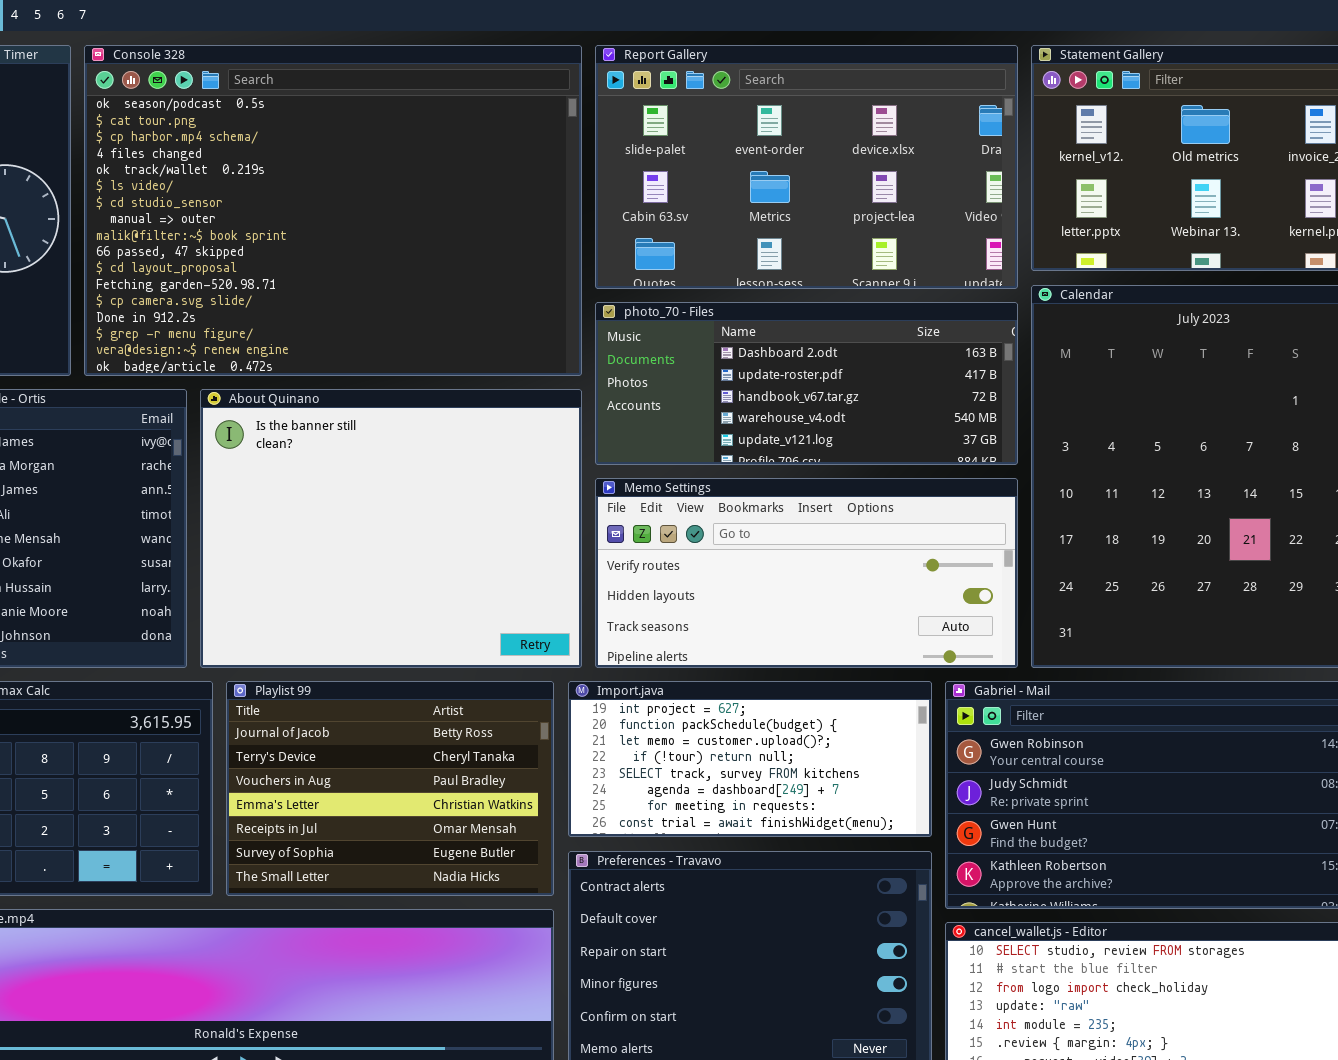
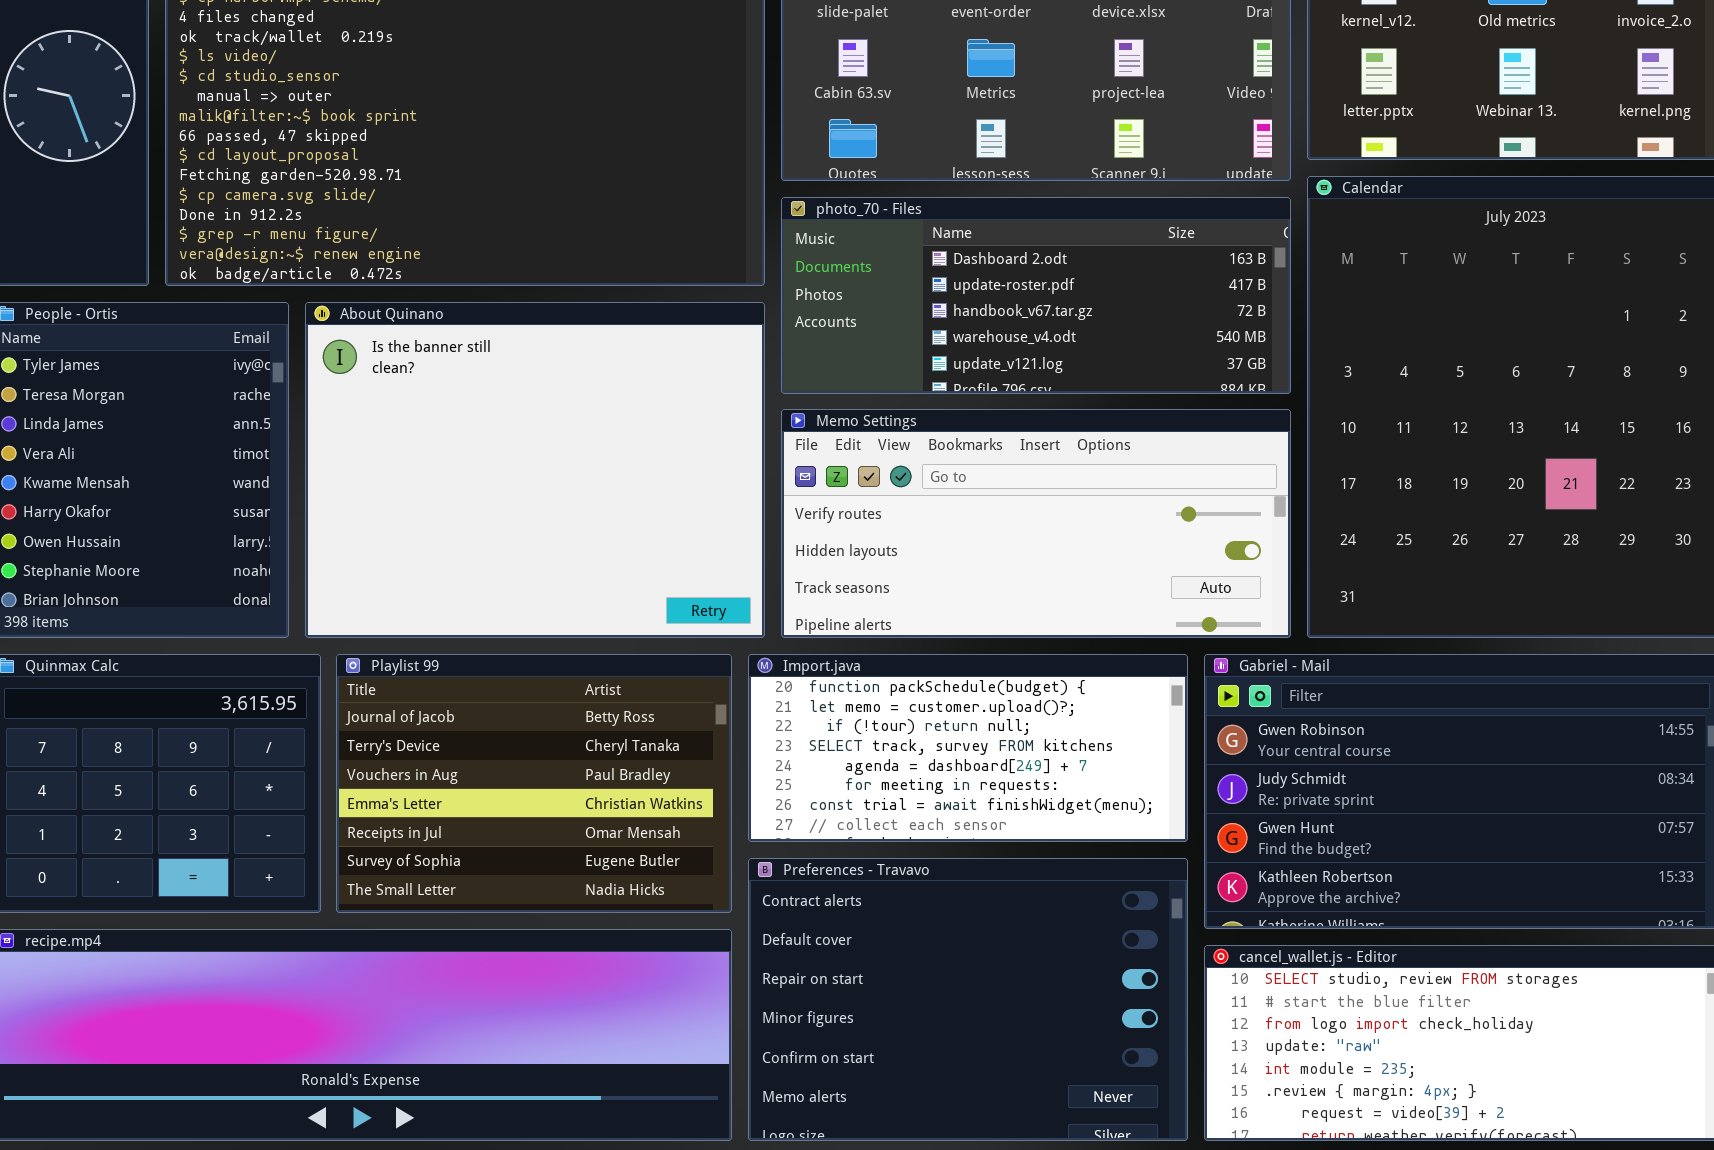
Import.java: [568,681,932,837] -> [748,654,1188,842], scrolled down 1 row

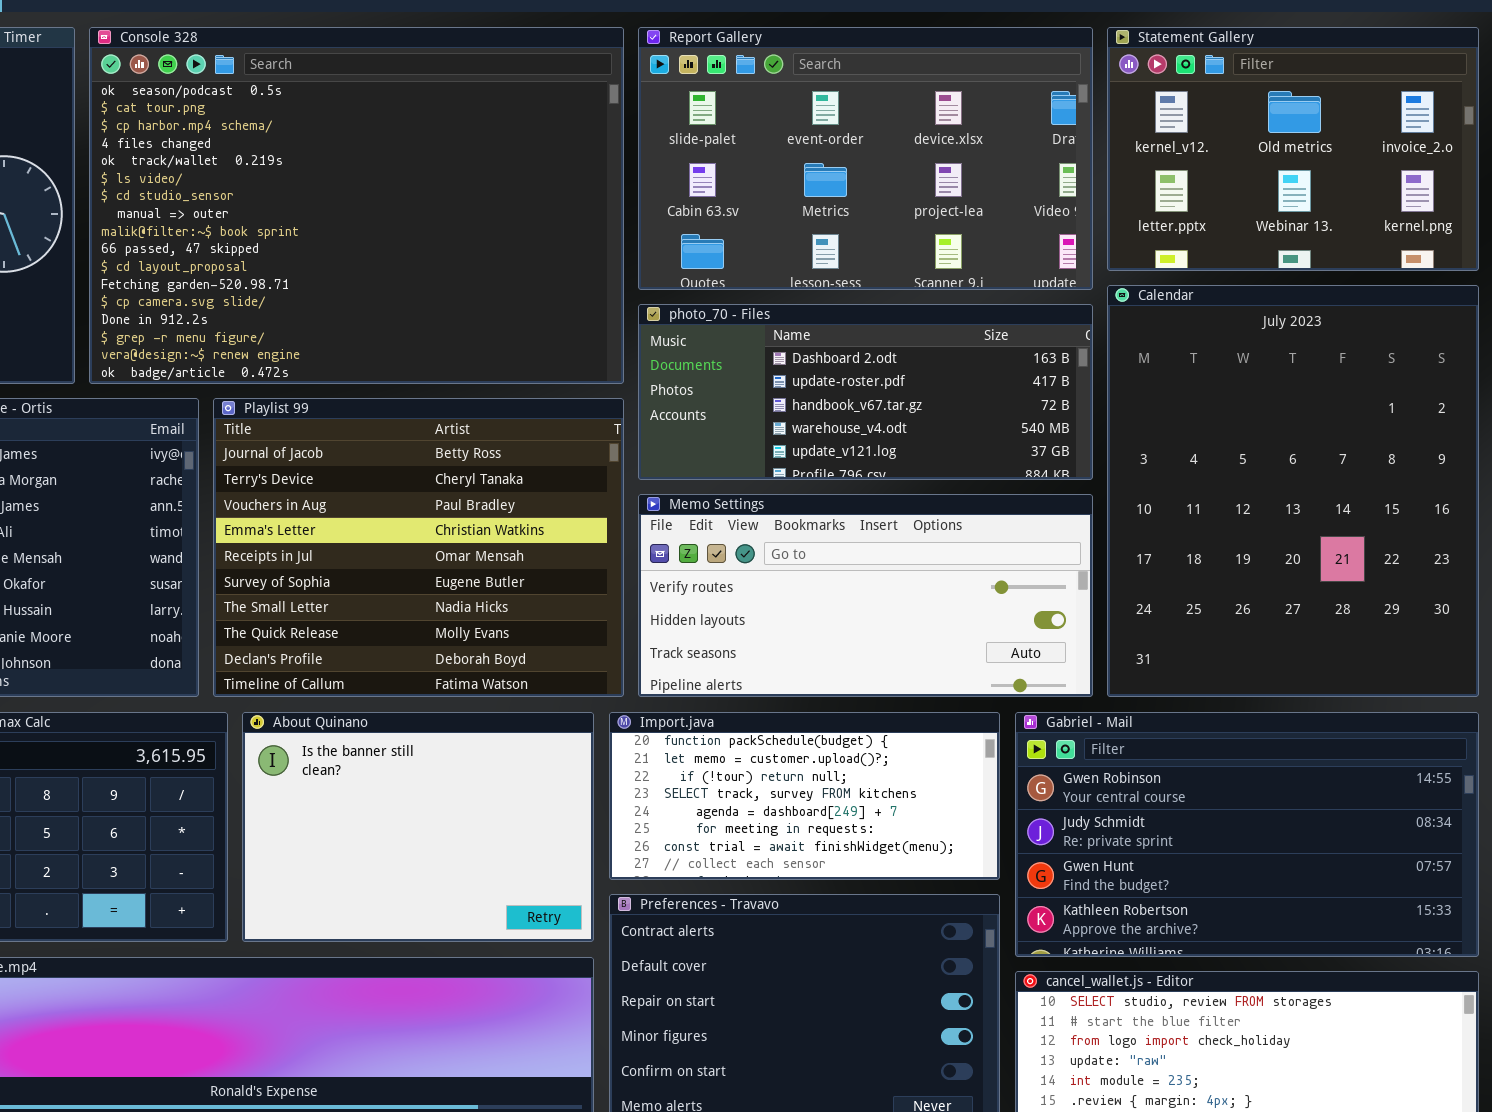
About Quinano: [305,302,765,638] -> [242,712,594,942], moved, resized
Playlist 99: [336,654,732,913] -> [213,398,624,697], moved, resized

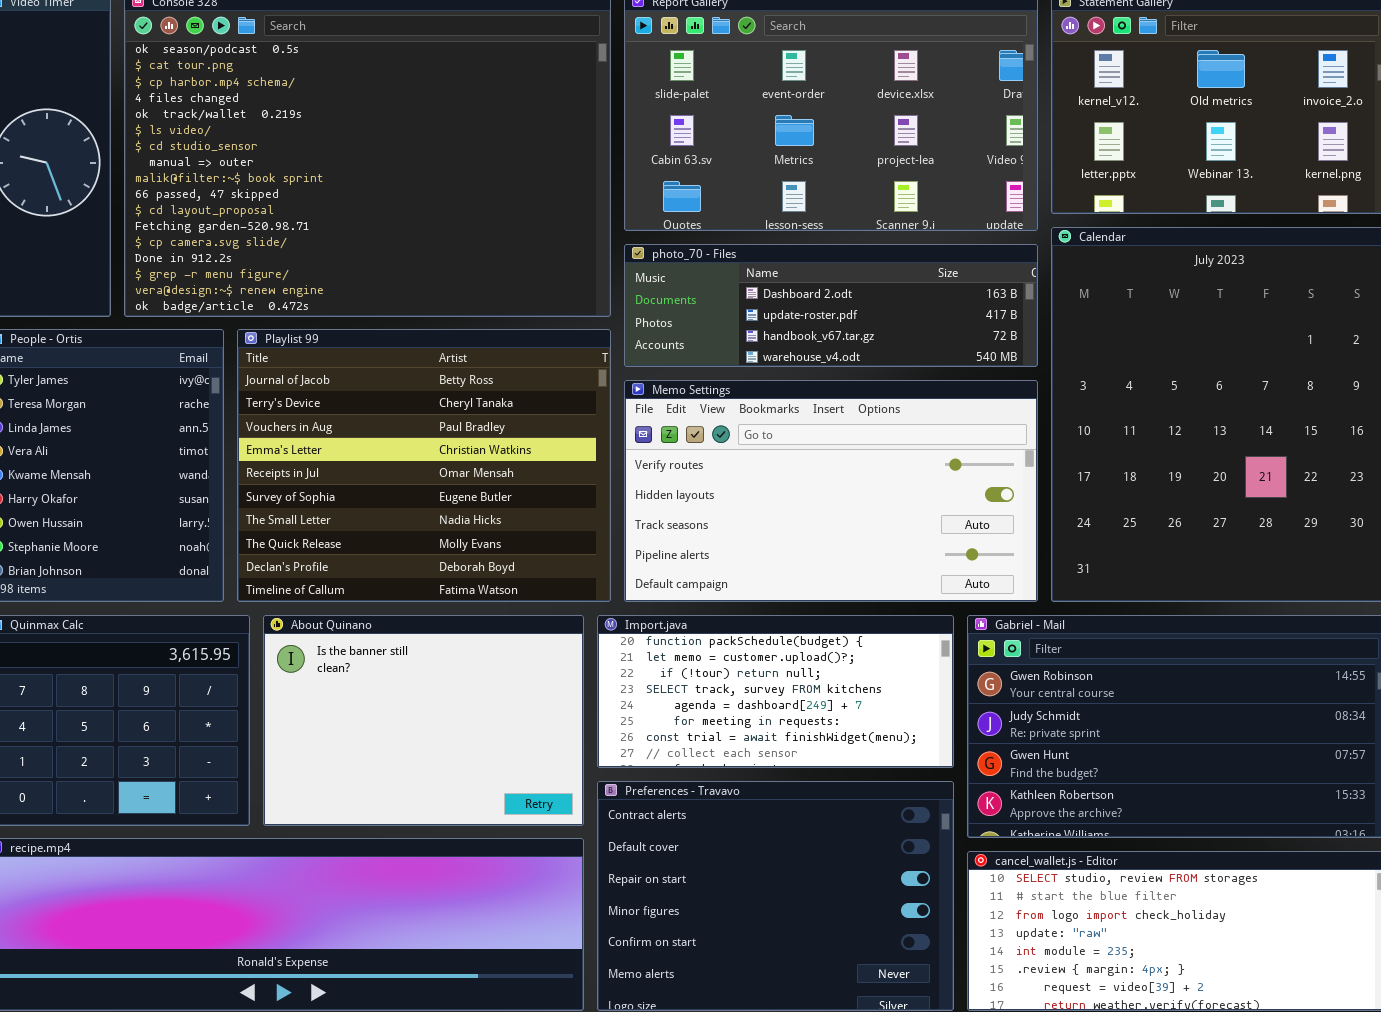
photo_70 - Files: [638,304,1093,480] -> [624,244,1038,367], resized
Memo Settings: [638,494,1093,697] -> [624,380,1038,602], resized

